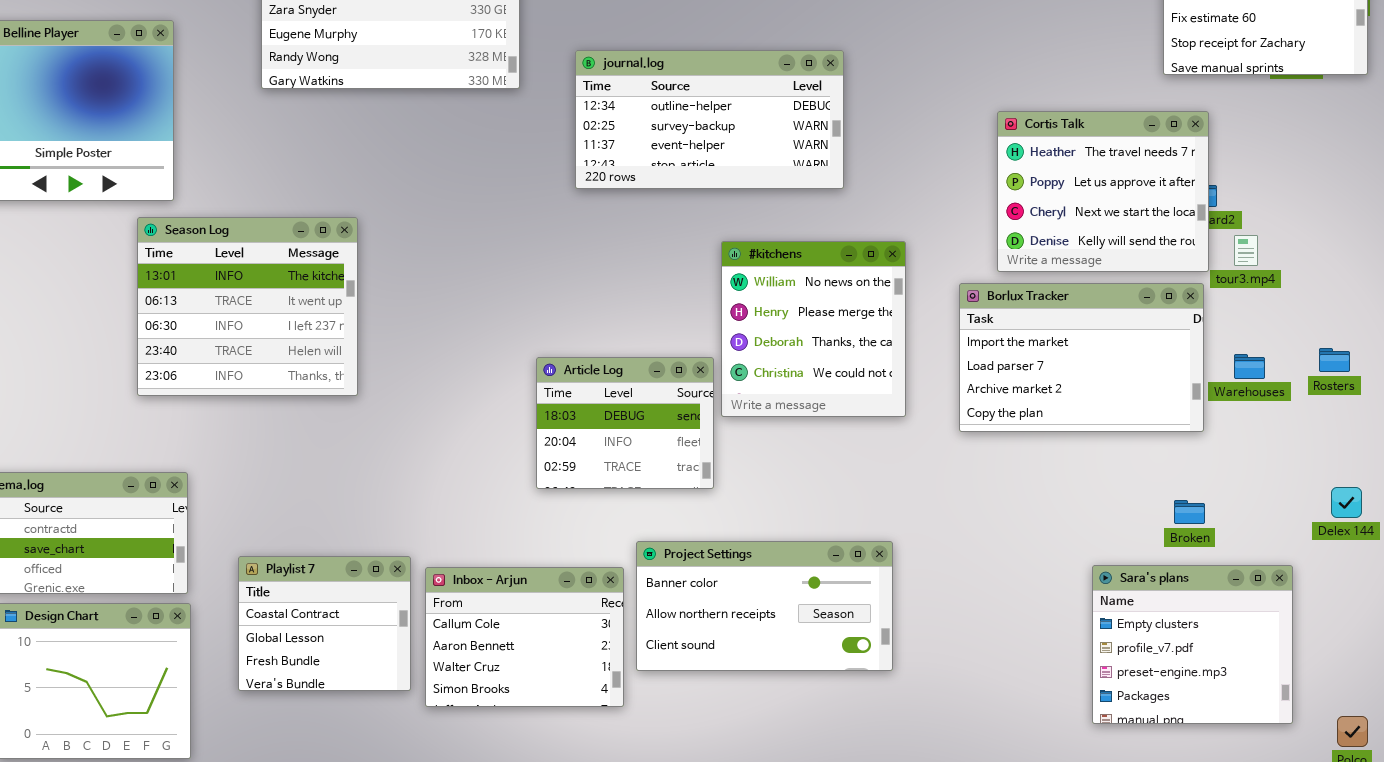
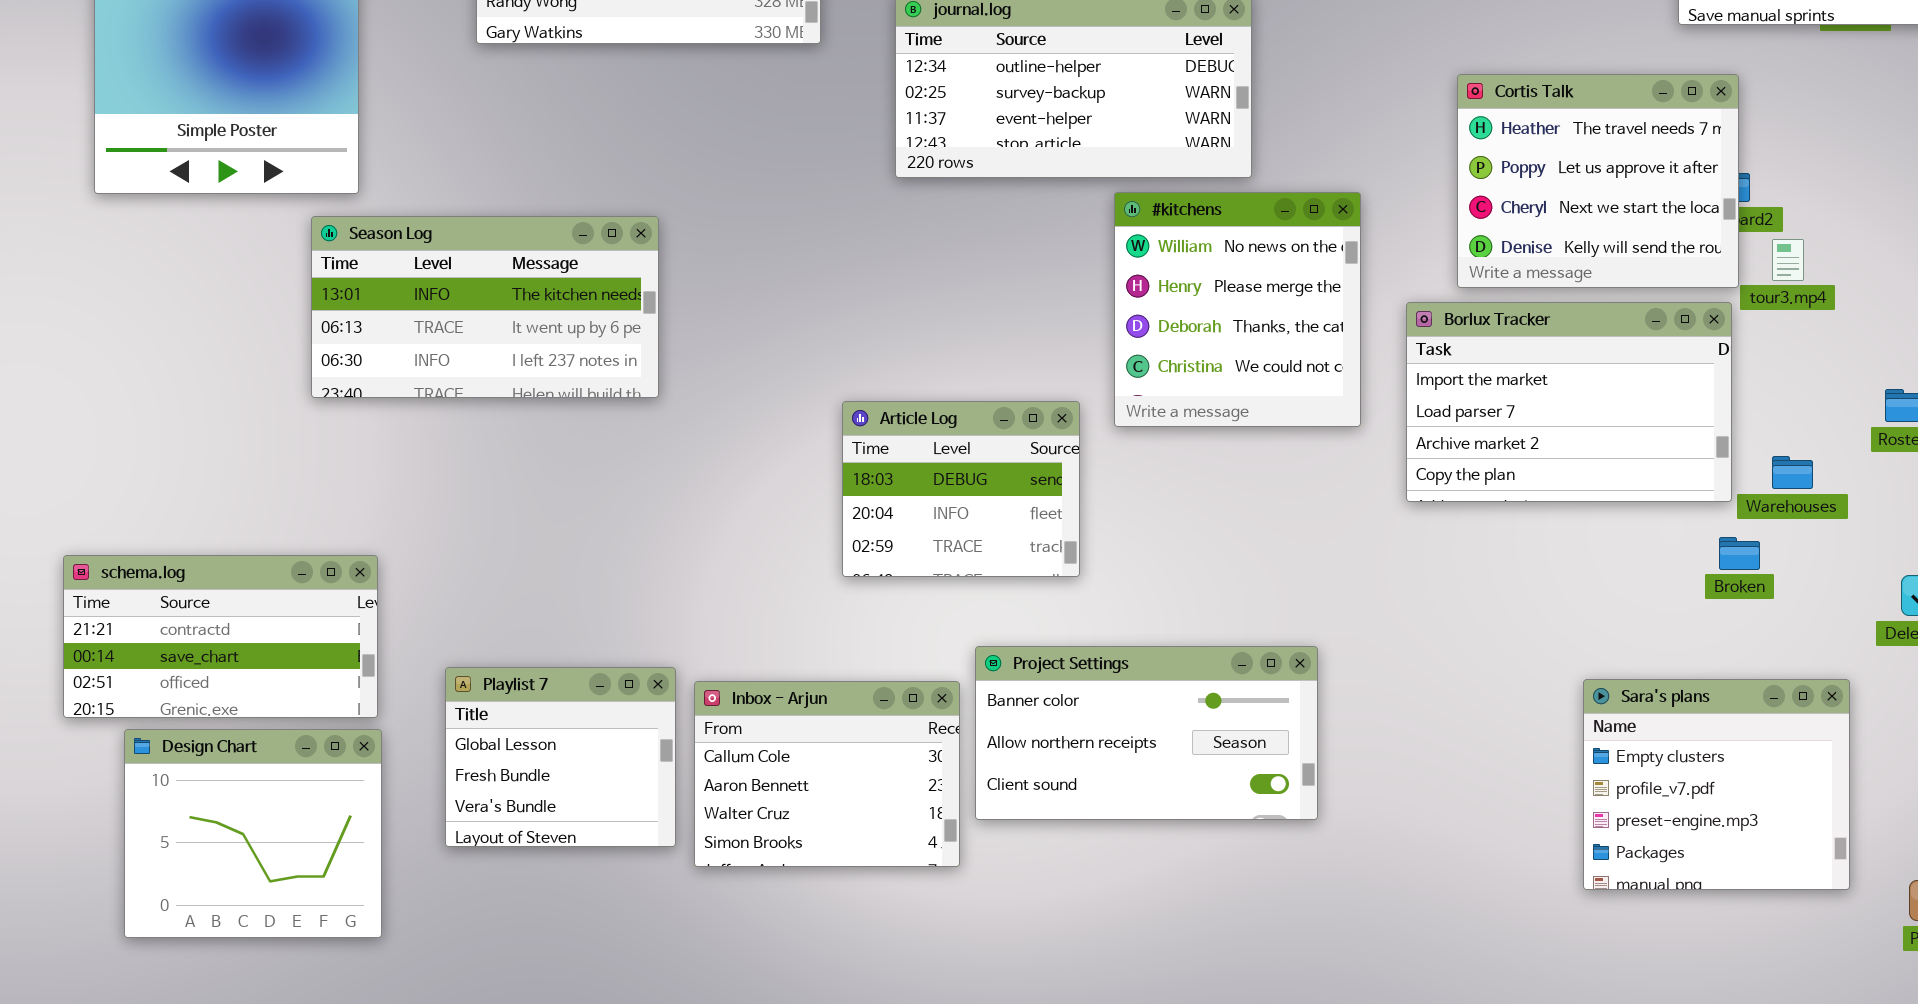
Season Log: [137,217,358,396] -> [311,216,659,398], resized
#kitchens: [721,241,906,417] -> [1114,192,1361,427], moved
Warehouses: [1234,354,1265,379] -> [1772,456,1813,489], moved
Broken: [1174,500,1205,524] -> [1719,537,1760,570], moved
Playlist 7: [238,556,411,691] -> [445,667,676,847], scrolled down 1 row

